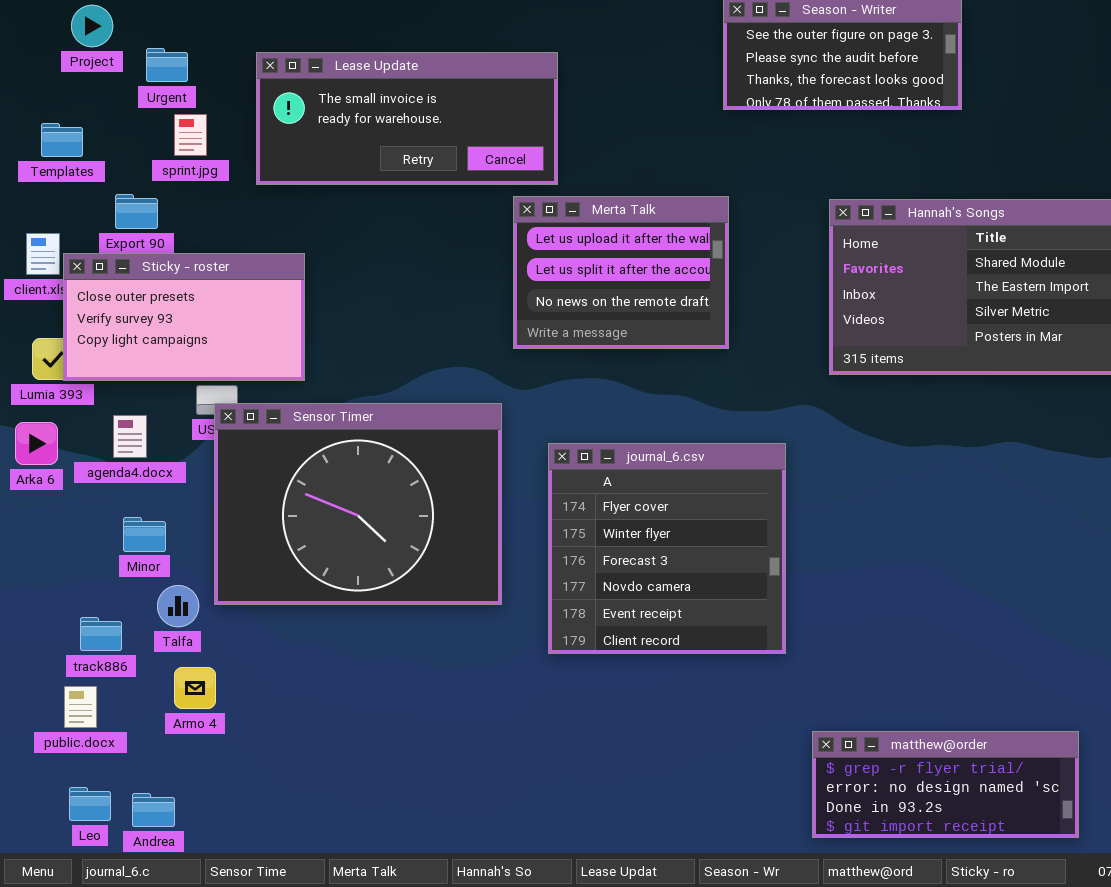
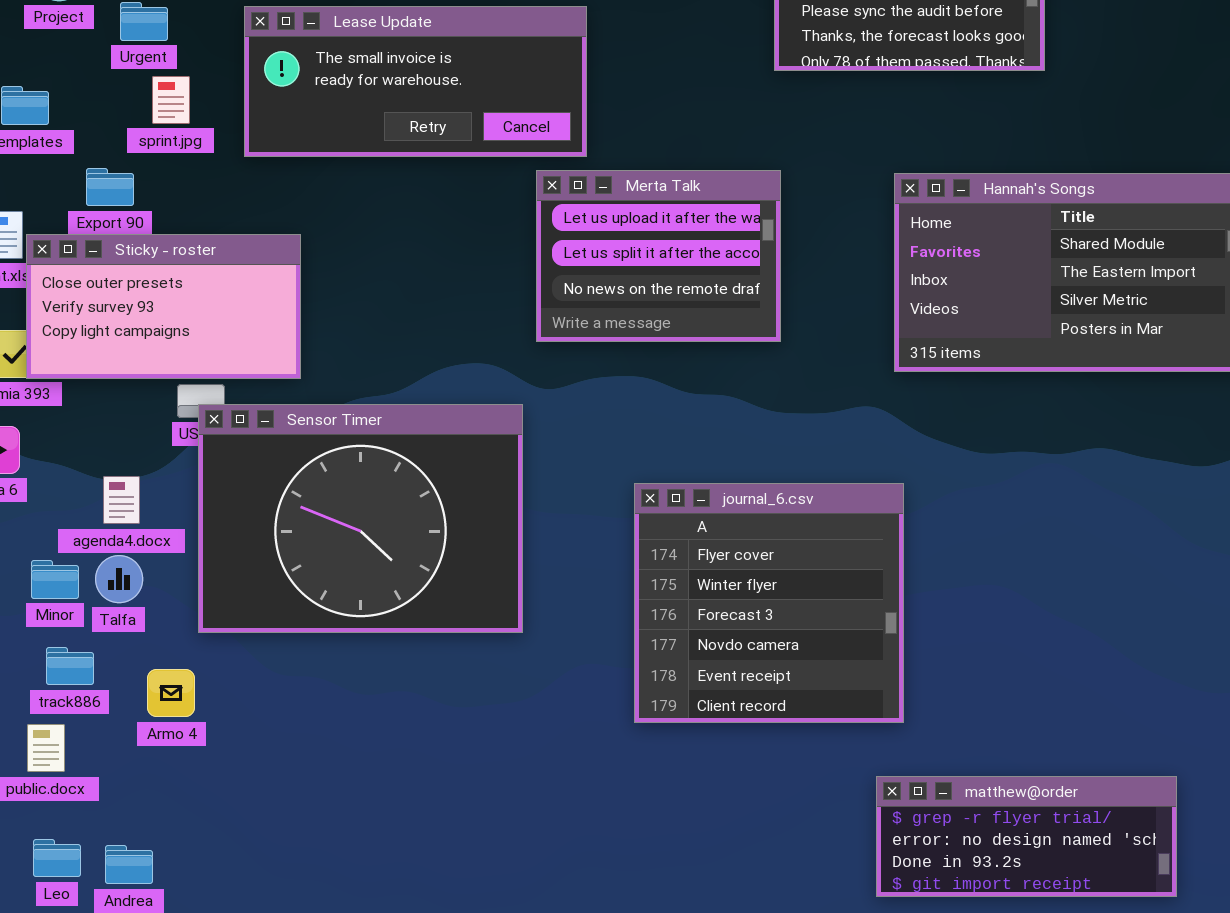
agenda4.docx: [113,415,147,458] -> [103,476,140,524], moved
journal_6.csv: [548,443,786,654] -> [634,483,904,723], moved
Minor: [123,517,166,552] -> [31,560,79,599], moved
Talfa: [157,585,199,627] -> [95,555,143,603], moved
Armo 4: [174,667,216,709] -> [147,669,195,717], moved

